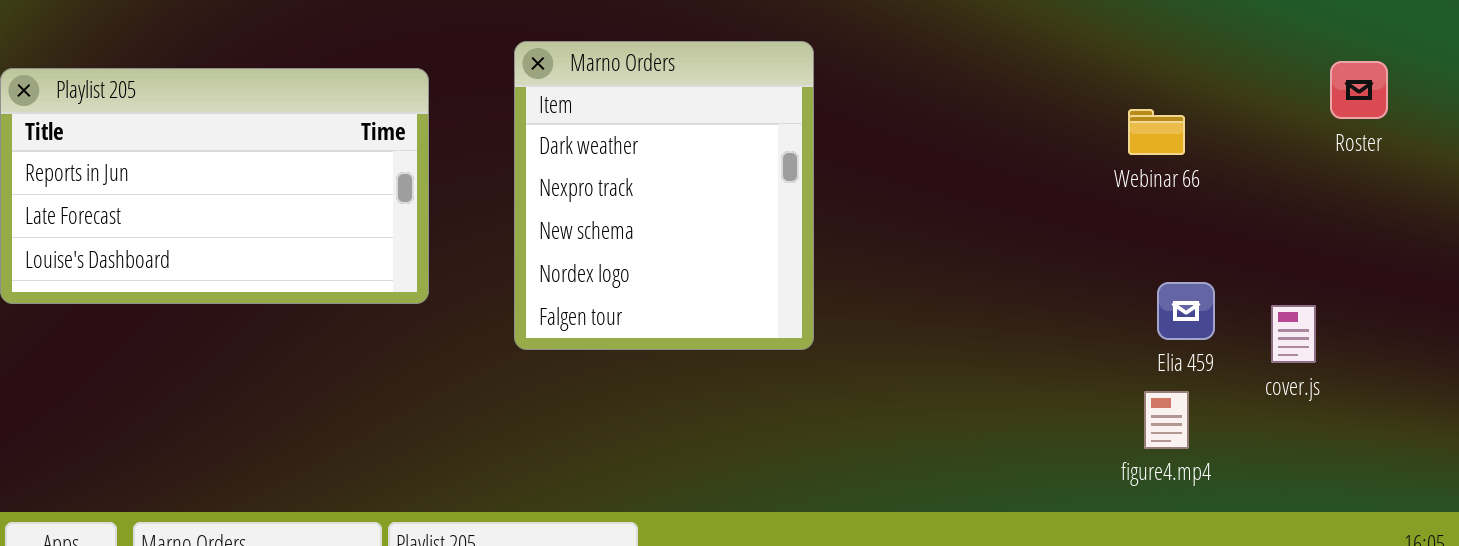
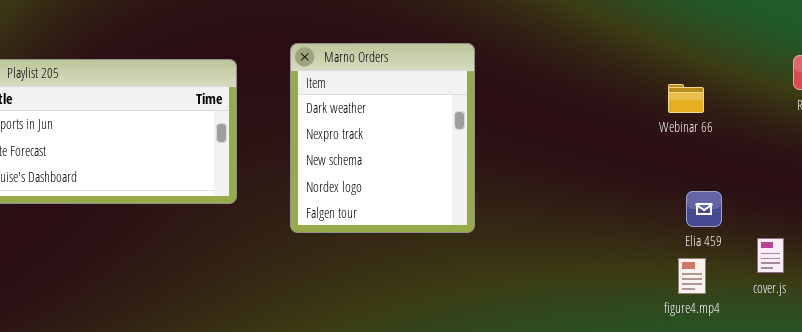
cover.js: [1271,305,1316,363] -> [757,238,784,273], moved

